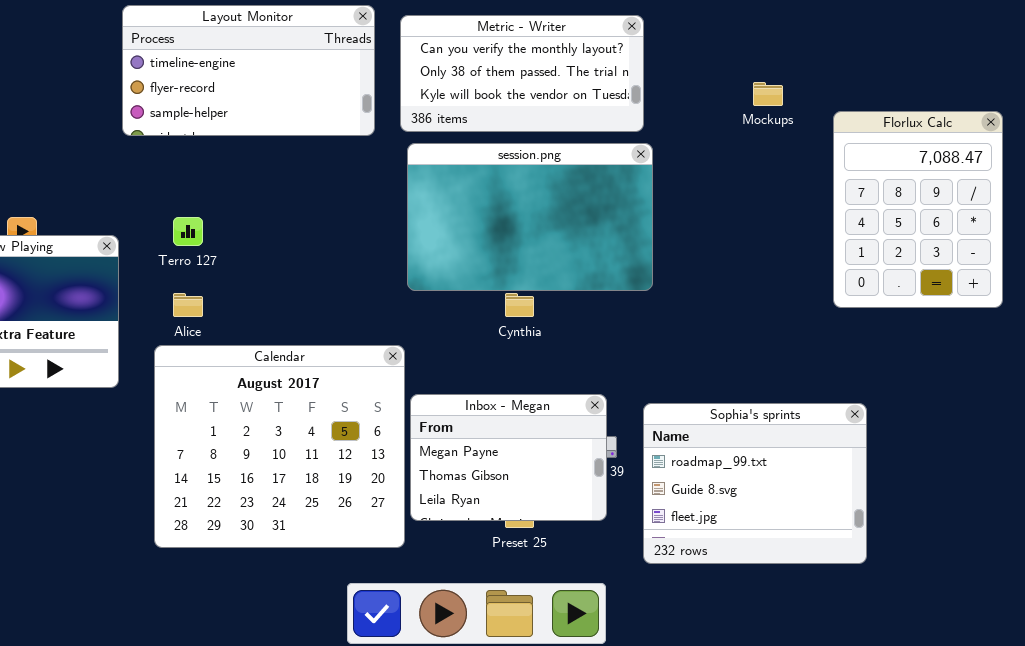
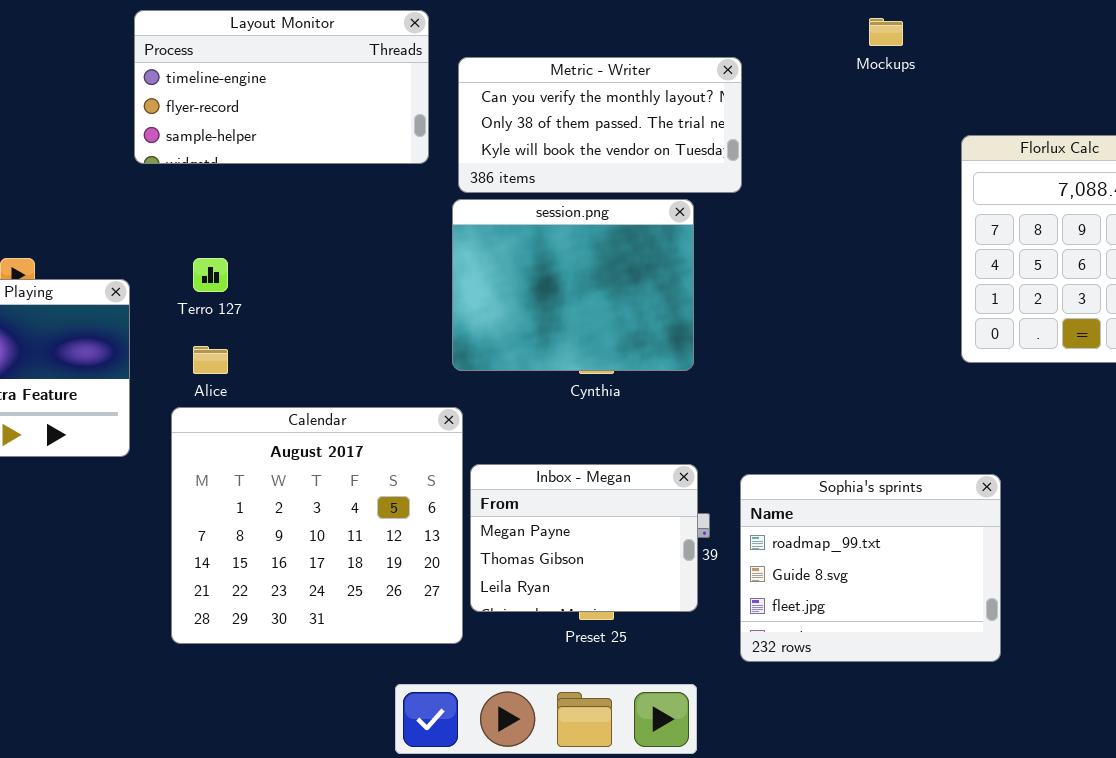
Metric - Writer: [400,15,644,132] -> [458,57,742,193], moved
Mockups: [753,82,783,106] -> [869,18,903,46], moved
session.png: [407,143,653,291] -> [452,199,694,371], moved, resized

